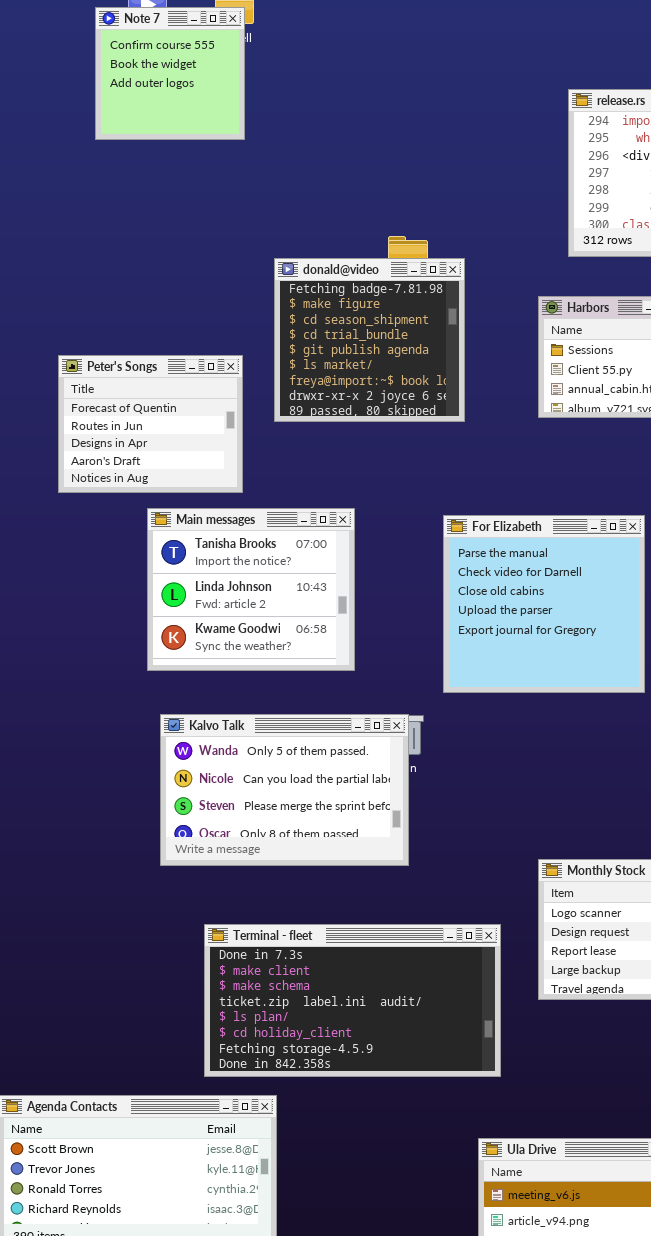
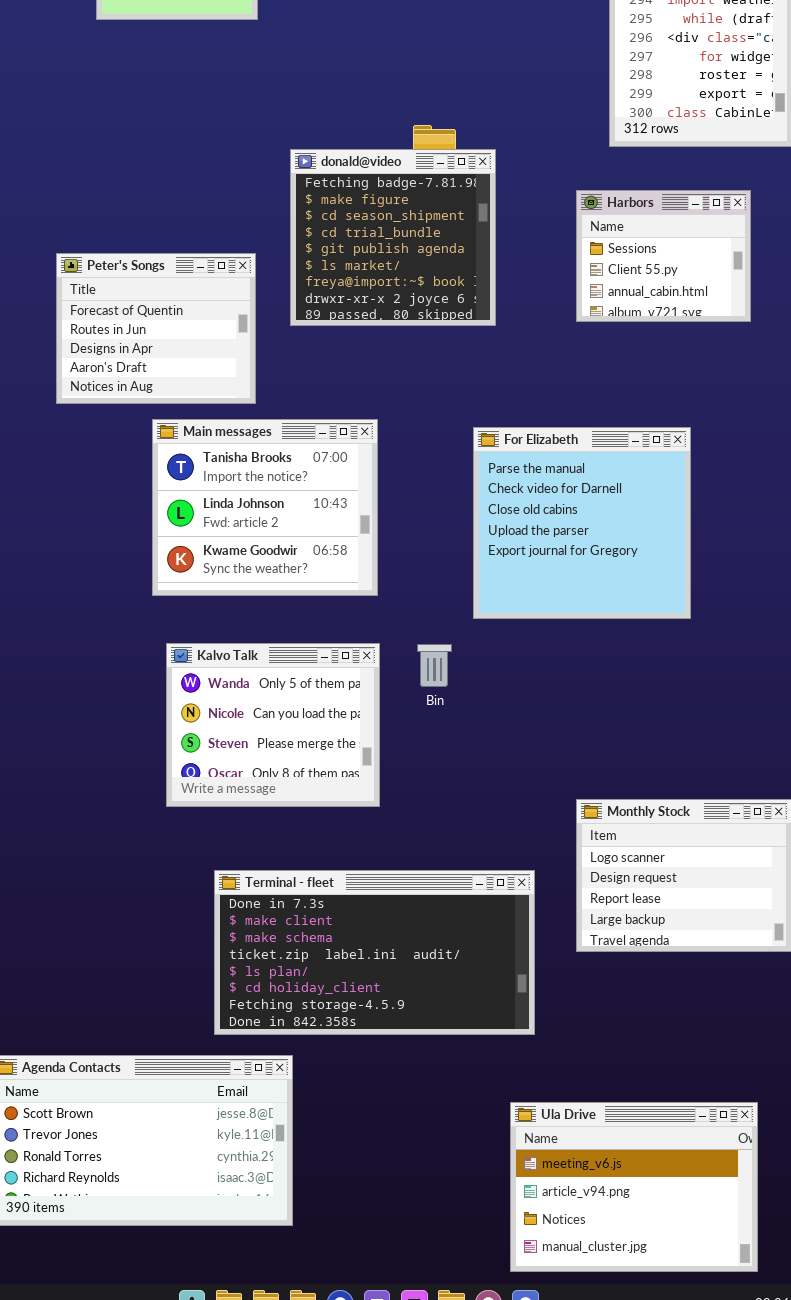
Kalvo Talk: [160,714,409,866] -> [166,643,380,807], resized

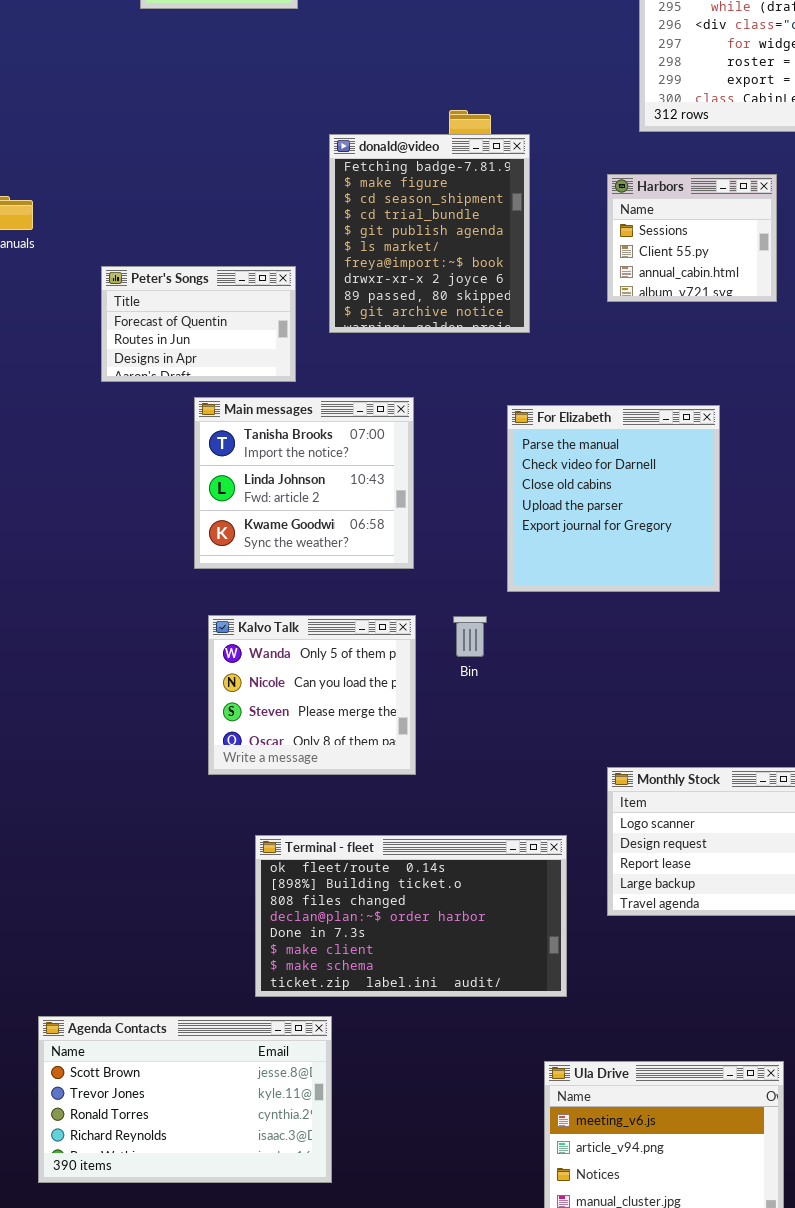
donald@video: [290,149,496,326] -> [329,134,530,333], resized
Peter's Songs: [56,253,256,404] -> [101,266,296,382], resized
Terminal - fleet: [214,870,535,1035] -> [255,835,567,997], scrolled up 4 rows

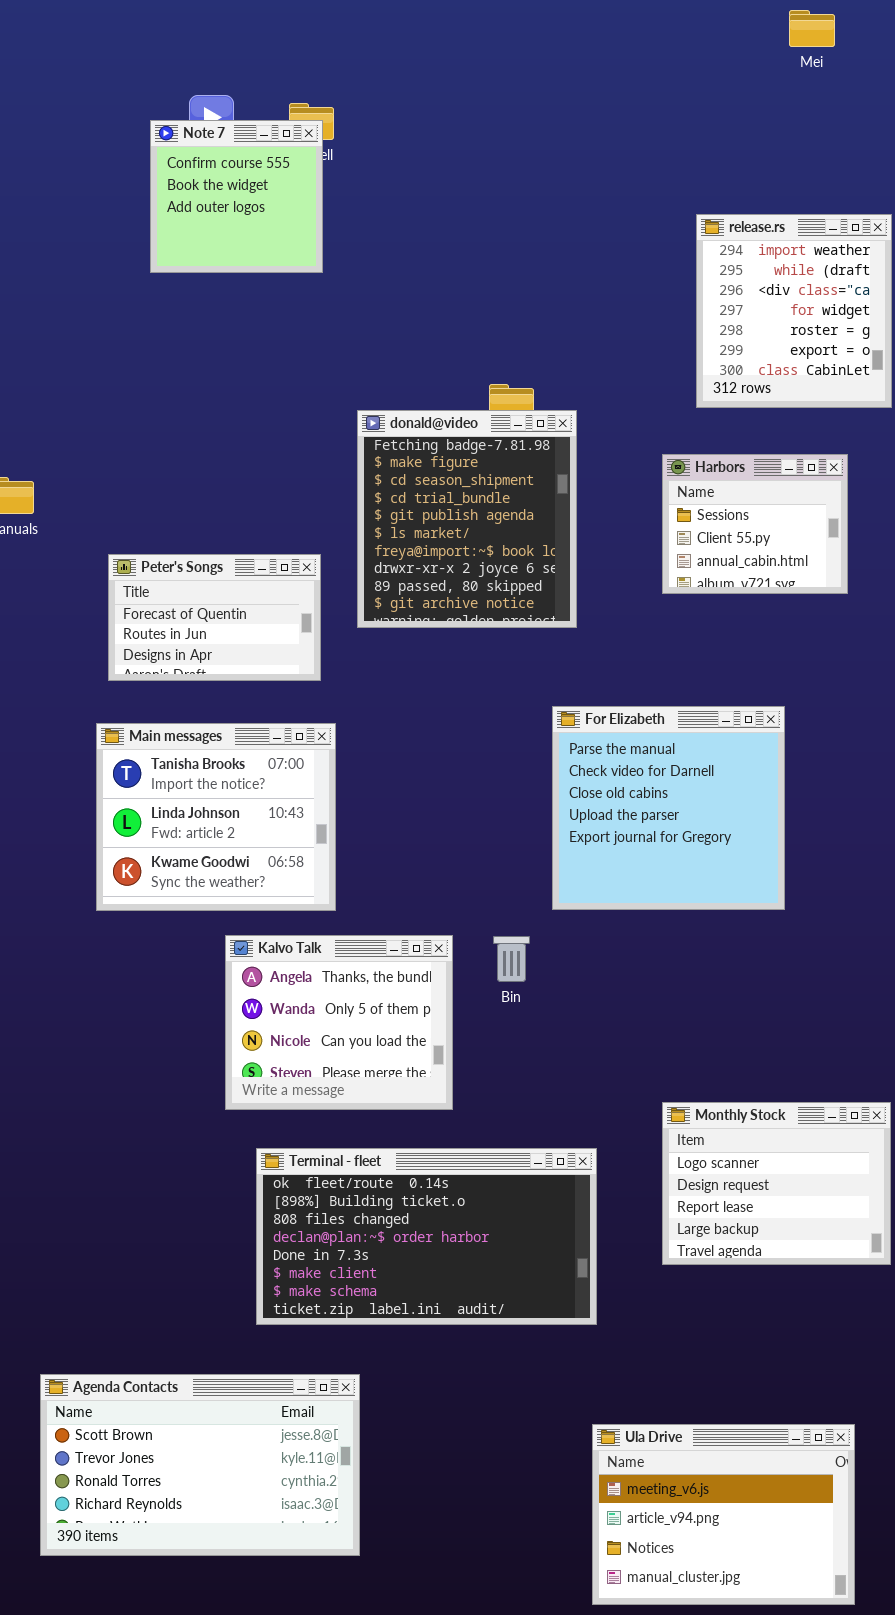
Main messages: [194,397,414,569] -> [96,723,336,911], moved
Kalvo Talk: [208,615,416,775] -> [225,935,453,1110], scrolled up 1 row
Terminal - fleet: [255,835,567,997] -> [256,1148,597,1325], moved

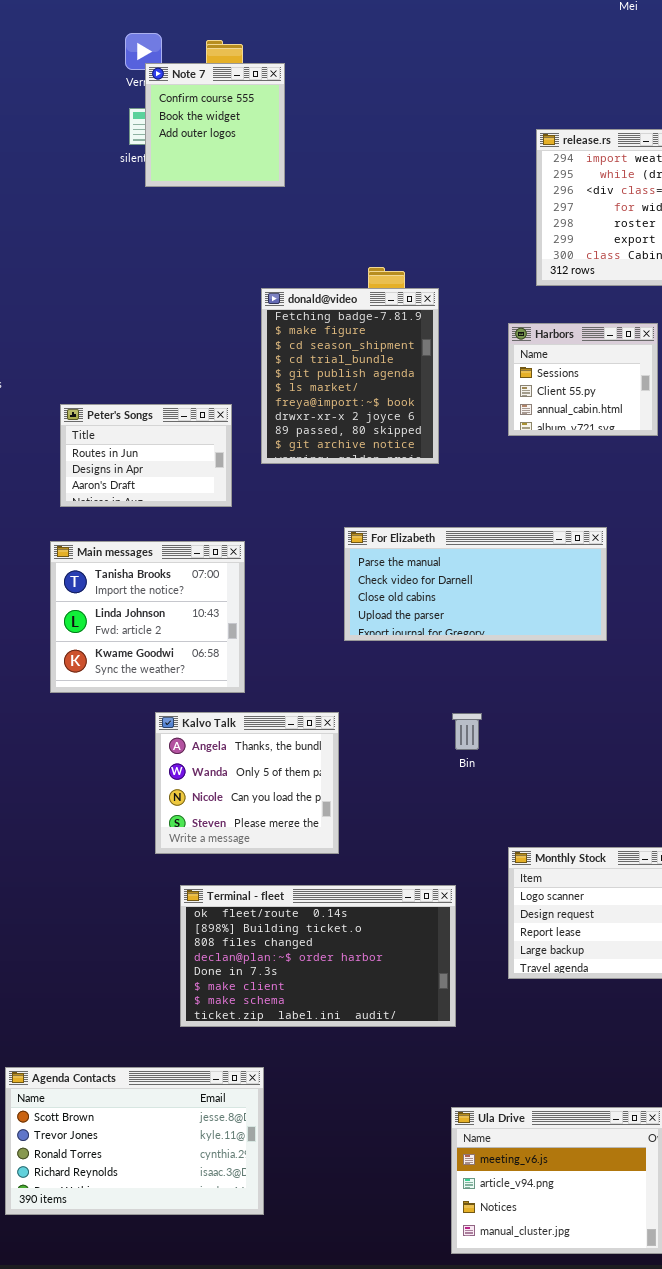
Note 7: [150,120,323,273] -> [145,63,285,187], moved
Peter's Songs: [108,554,321,681] -> [60,404,232,507], scrolled down 1 row
For Elizabeth: [552,706,785,910] -> [344,527,607,641], resized
Bin: [493,936,530,982] -> [452,713,482,750], moved

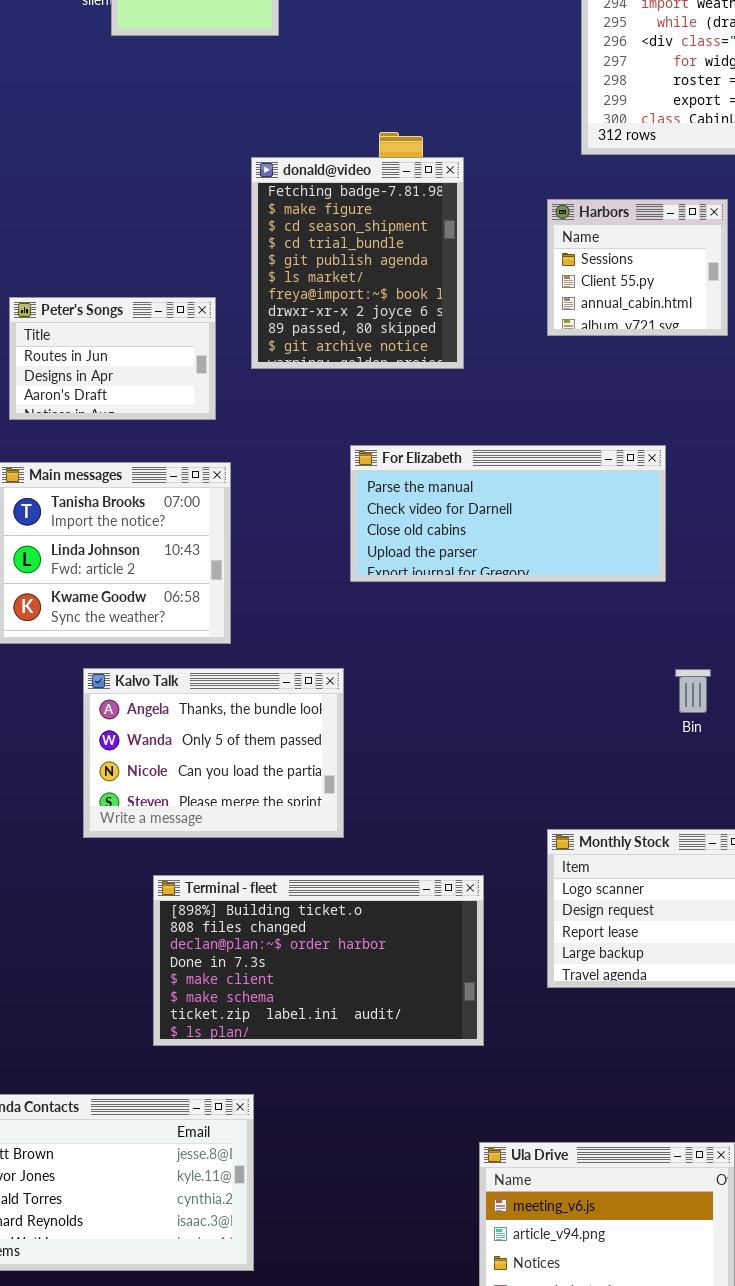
Kalvo Talk: [155,712,339,854] -> [83,668,344,838], resized
Bin: [452,713,482,750] -> [675,669,711,713], moved
Terminal - fleet: [180,885,456,1027] -> [153,875,484,1046], scrolled down 1 row

